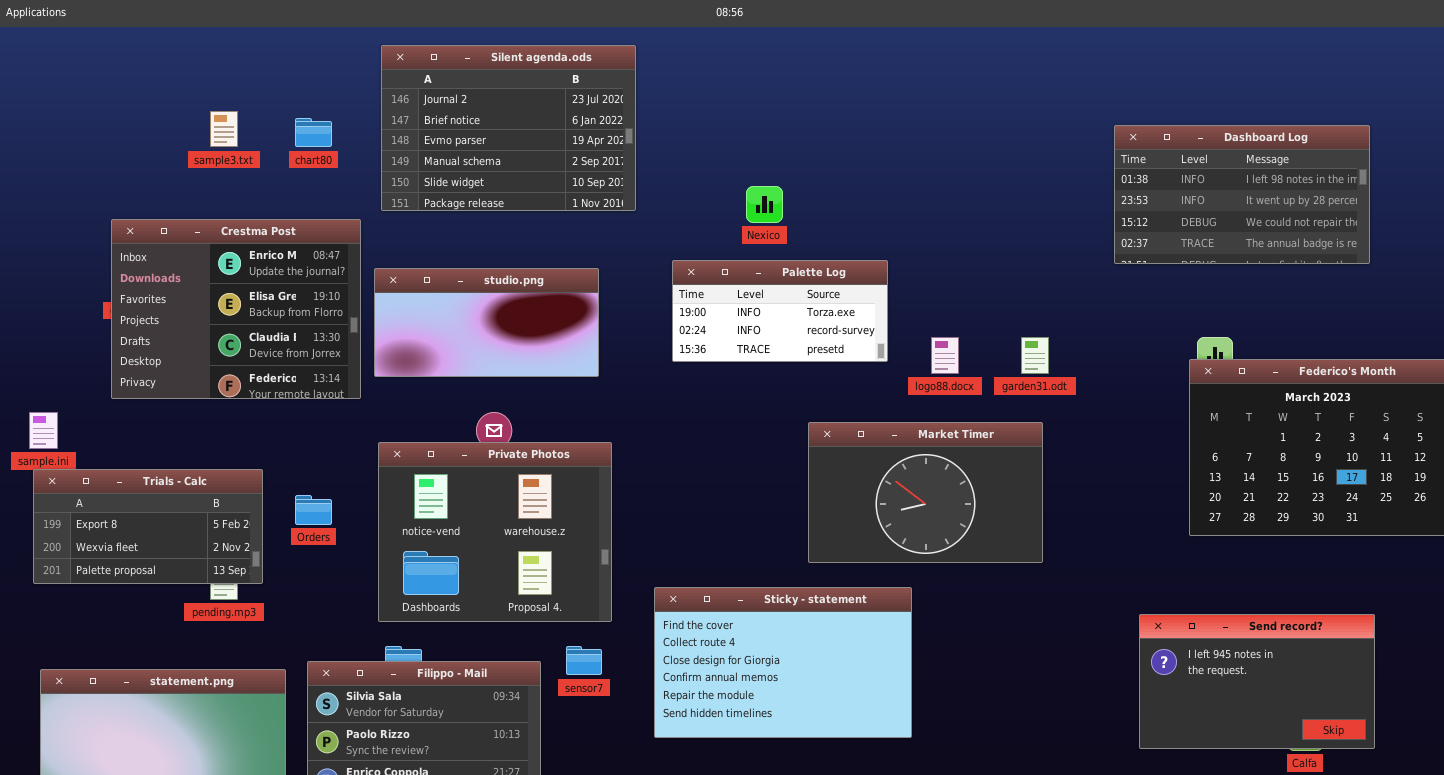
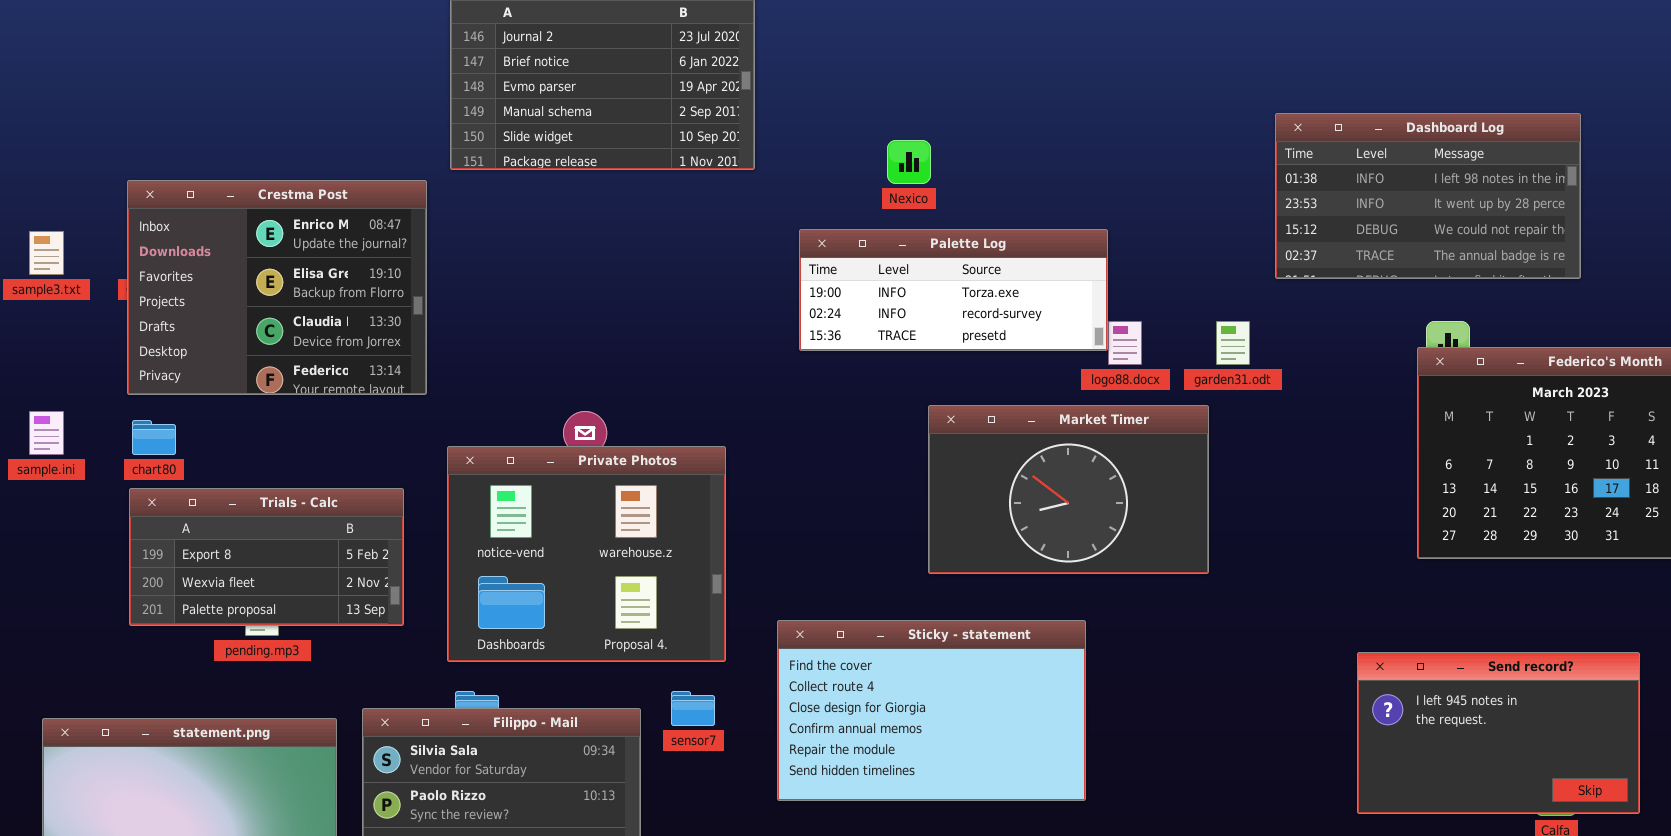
sample3.txt: [210,111,238,147] -> [29,231,64,275], moved
chart80: [295,118,332,147] -> [132,420,176,455], moved
Dashboard Log: [1114,125,1370,264] -> [1275,113,1581,279], moved
Palette Log: [672,260,888,362] -> [799,229,1108,351], resized
studio.png: [374,268,599,377] -> none, closed
Market Timer: [808,422,1043,563] -> [928,405,1209,574], moved
Trials - Calc: [33,469,263,584] -> [129,488,404,626], moved

